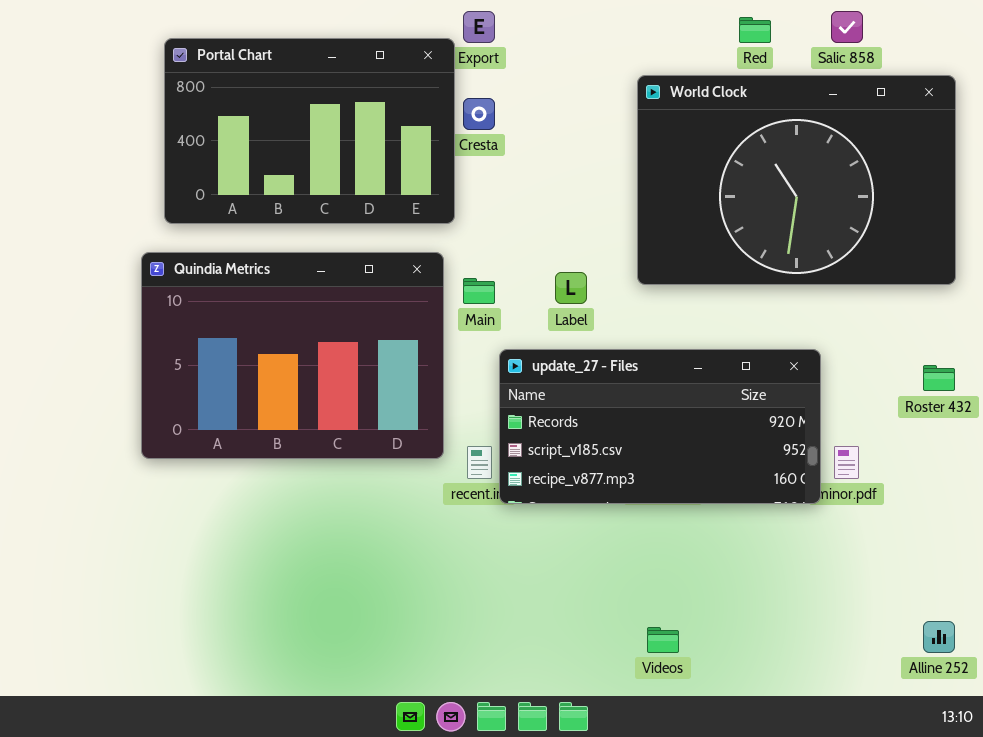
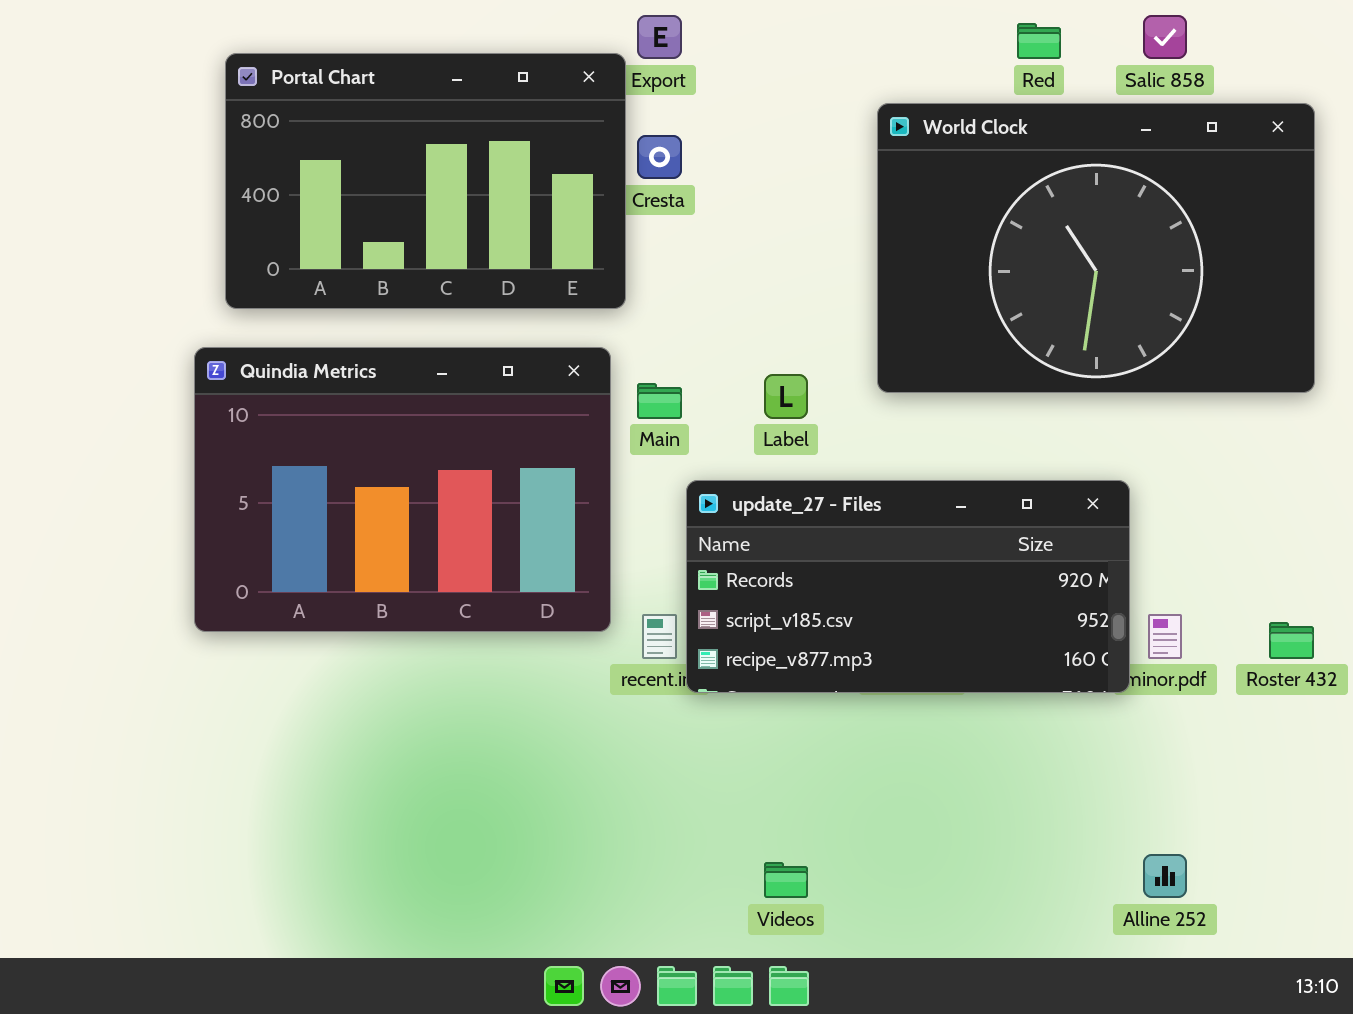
Roster 432: [923,365,955,391] -> [1269,622,1314,659], moved
Alline 252: [923,621,955,653] -> [1143,854,1187,898], moved
Videos: [647,627,679,653] -> [764,862,808,898], moved

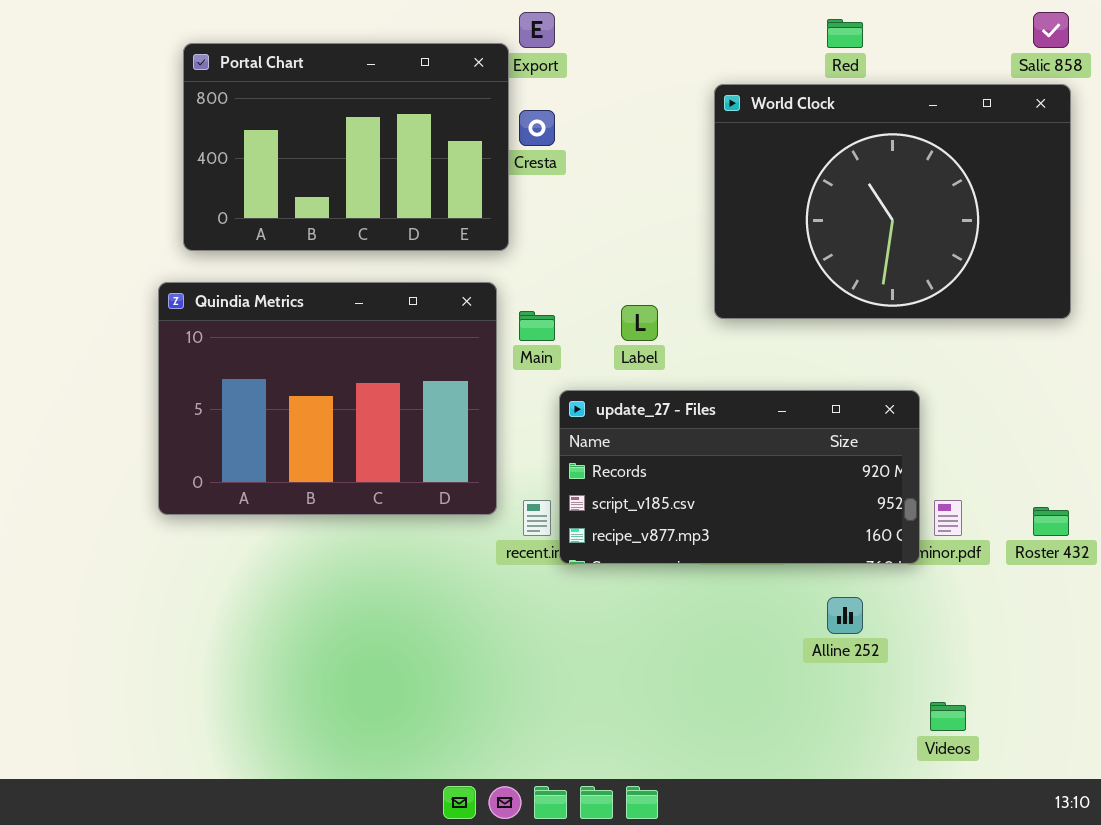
Salic 858: [1143,15,1187,59] -> [1033,12,1069,48], moved
Alline 252: [1143,854,1187,898] -> [827,597,863,634], moved
Videos: [764,862,808,898] -> [930,702,966,731], moved

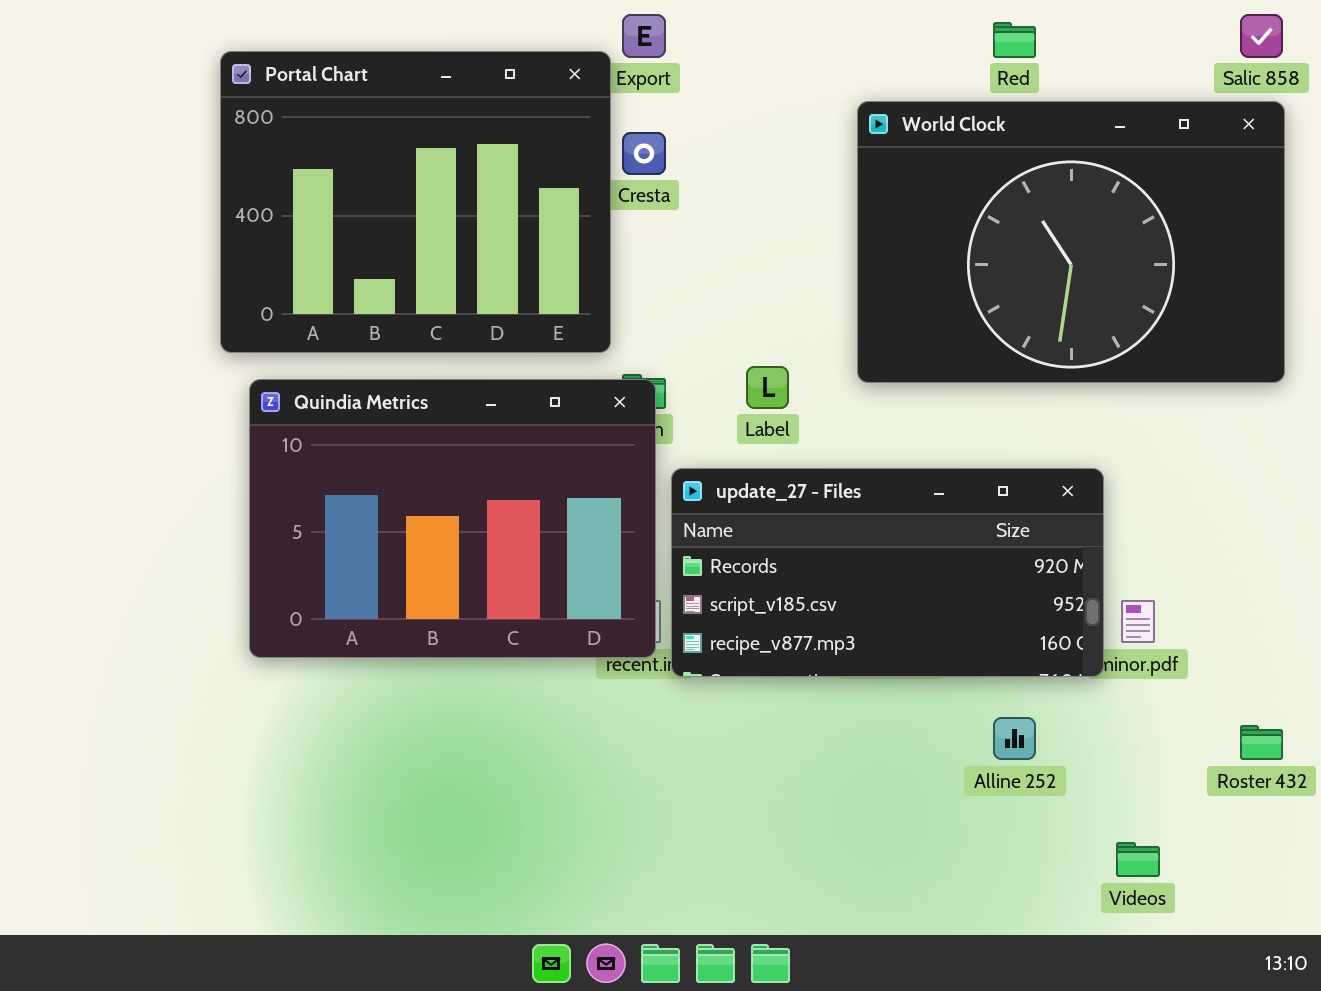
Portal Chart: [183,43,509,251] -> [220,51,611,353], resized
Quindia Metrics: [158,282,497,515] -> [249,379,656,658], moved
Roster 432: [1033,507,1069,536] -> [1240,725,1283,760], moved

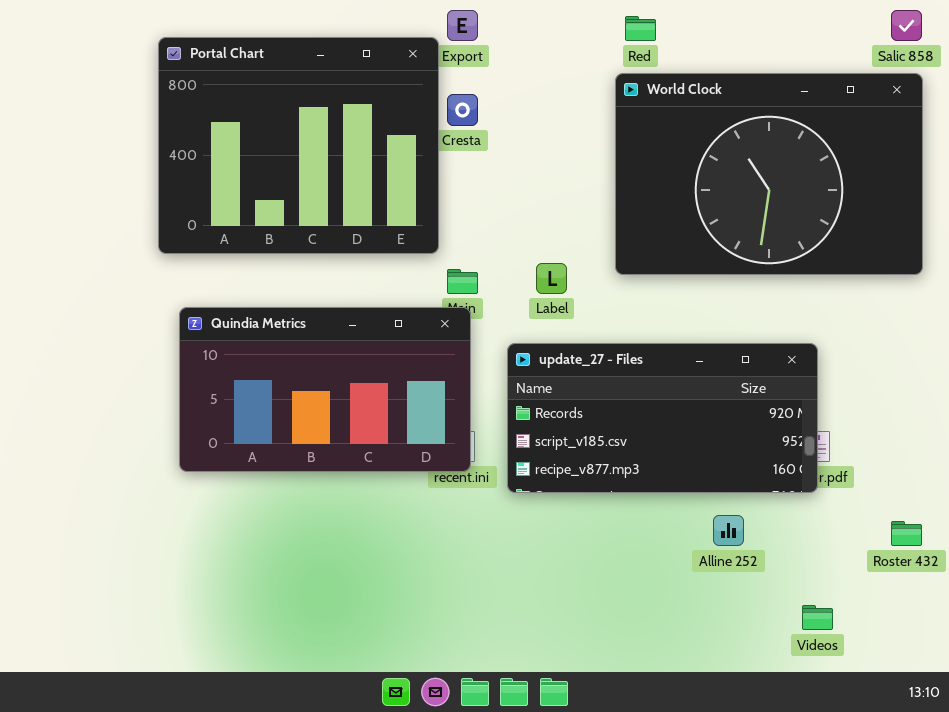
Red: [993,22,1036,58] -> [625,16,656,41], moved
Quindia Metrics: [249,379,656,658] -> [179,307,471,472], resized
update_27 - Files: [671,468,1104,677] -> [507,343,818,493], moved

